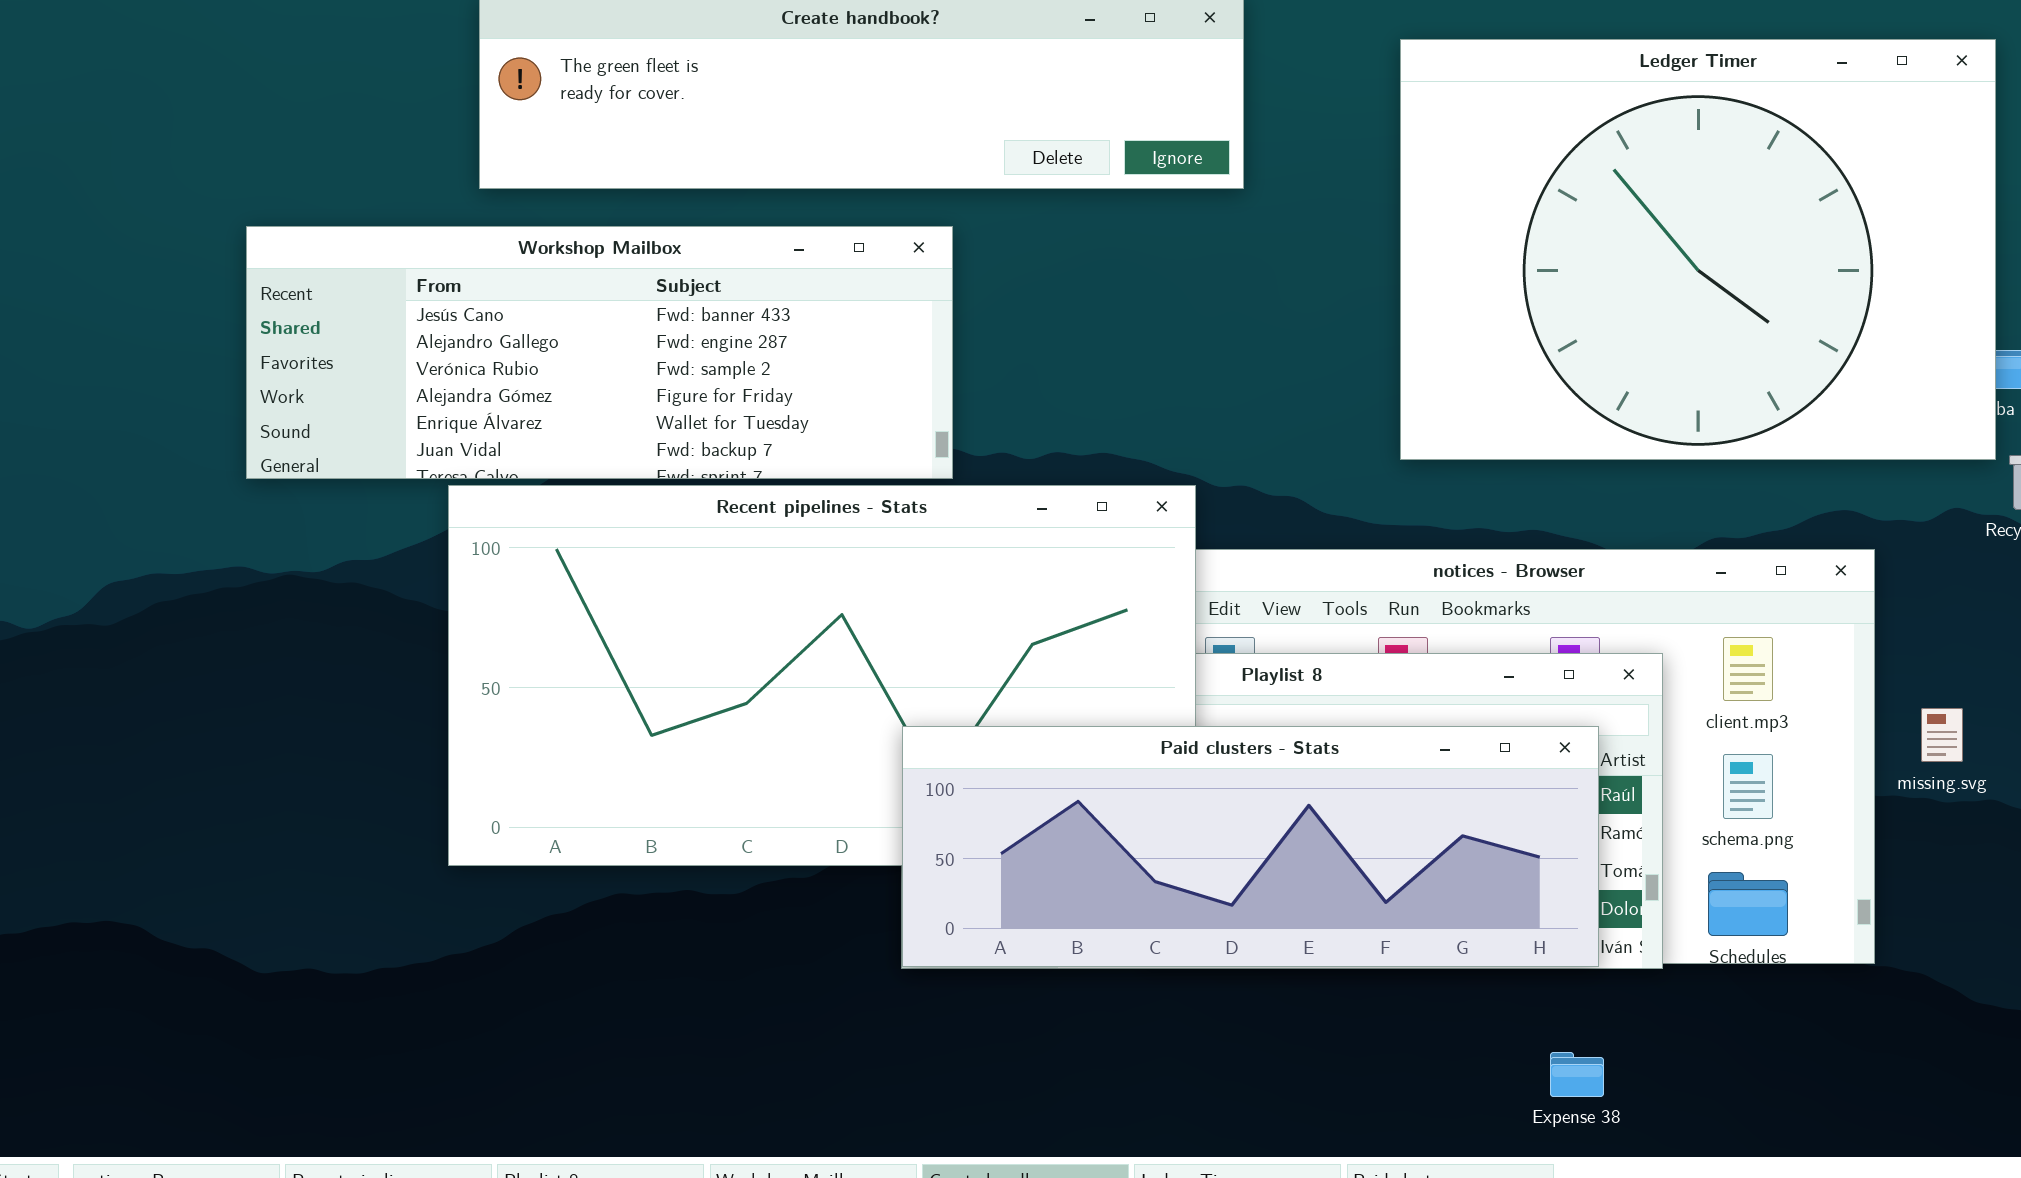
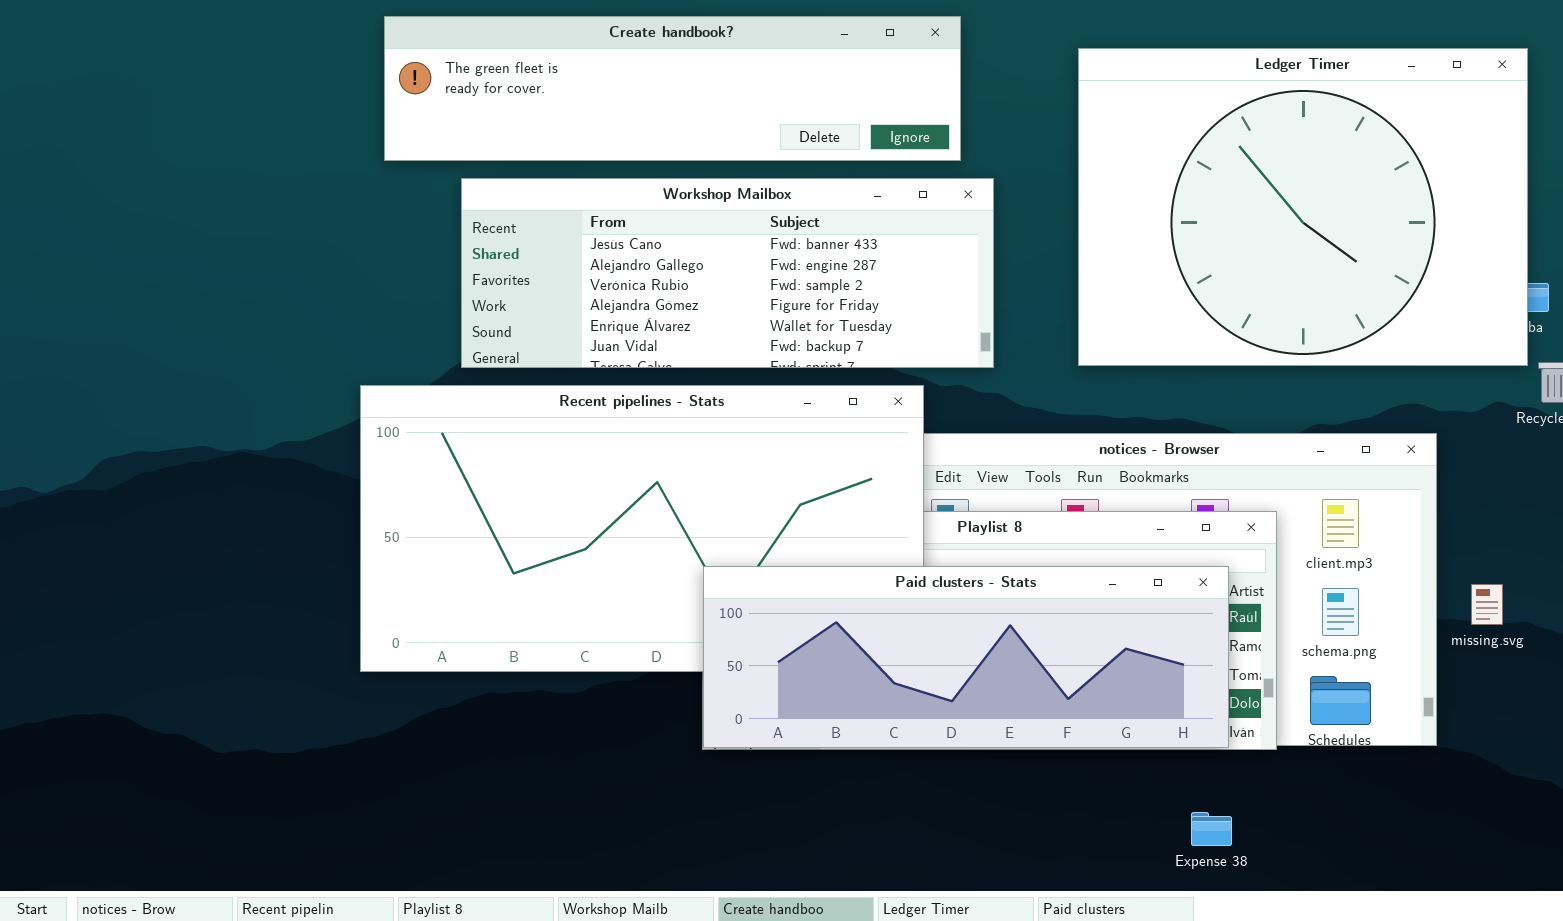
Workshop Mailbox: [246,226,953,479] -> [461,178,994,368], moved
missing.svg: [1921,708,1963,762] -> [1471,584,1503,625], moved

